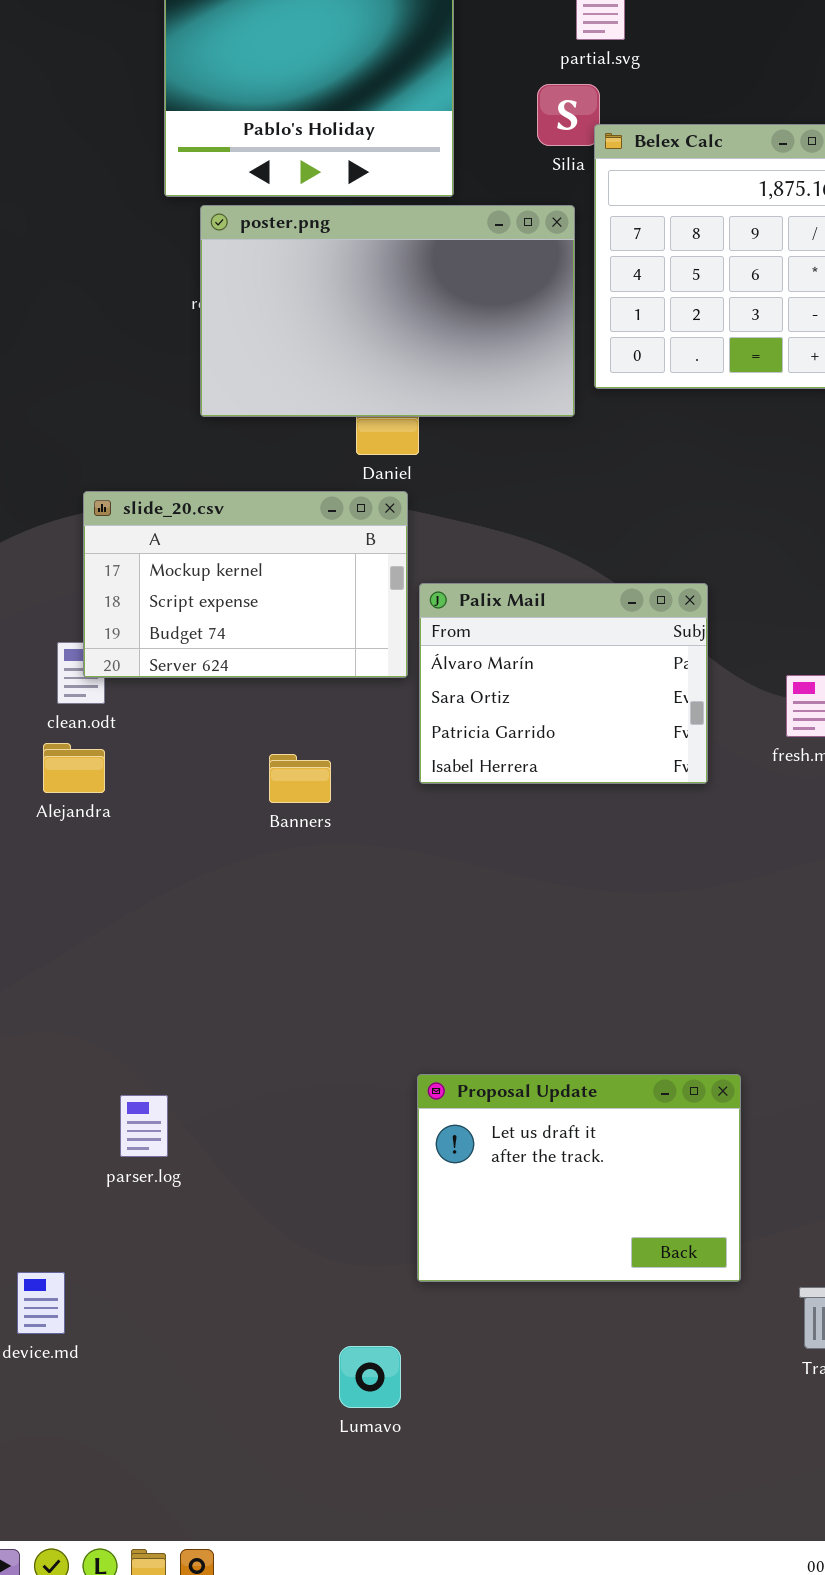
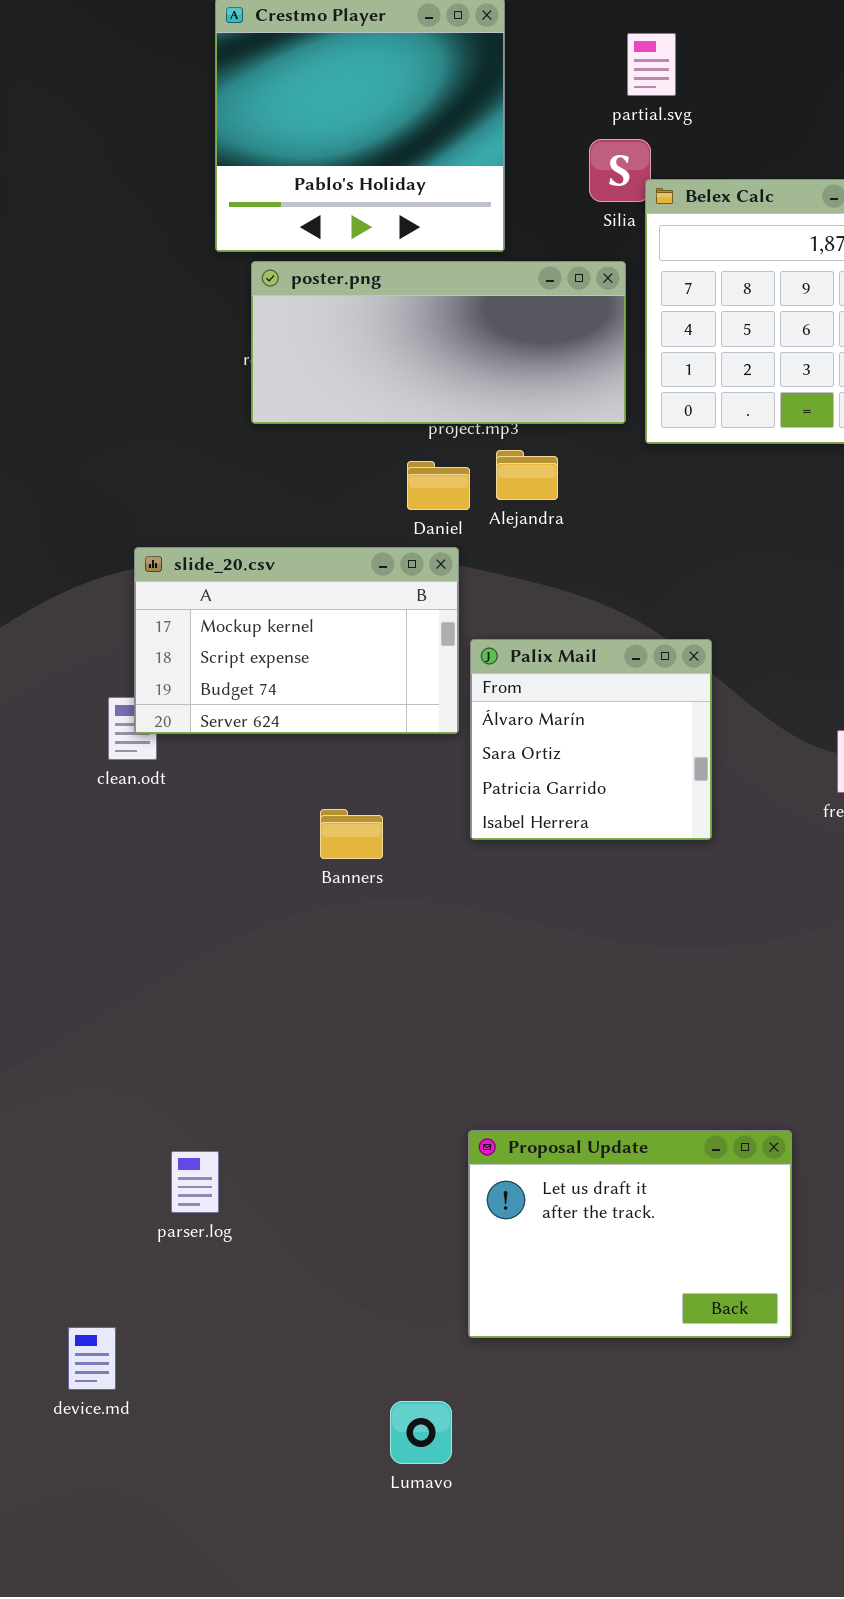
poster.png: [200,205,575,417] -> [251,261,626,424], resized
Palix Mail: [419,583,708,784] -> [470,639,712,840], resized
Alejandra: [43,743,105,793] -> [496,450,558,500], moved

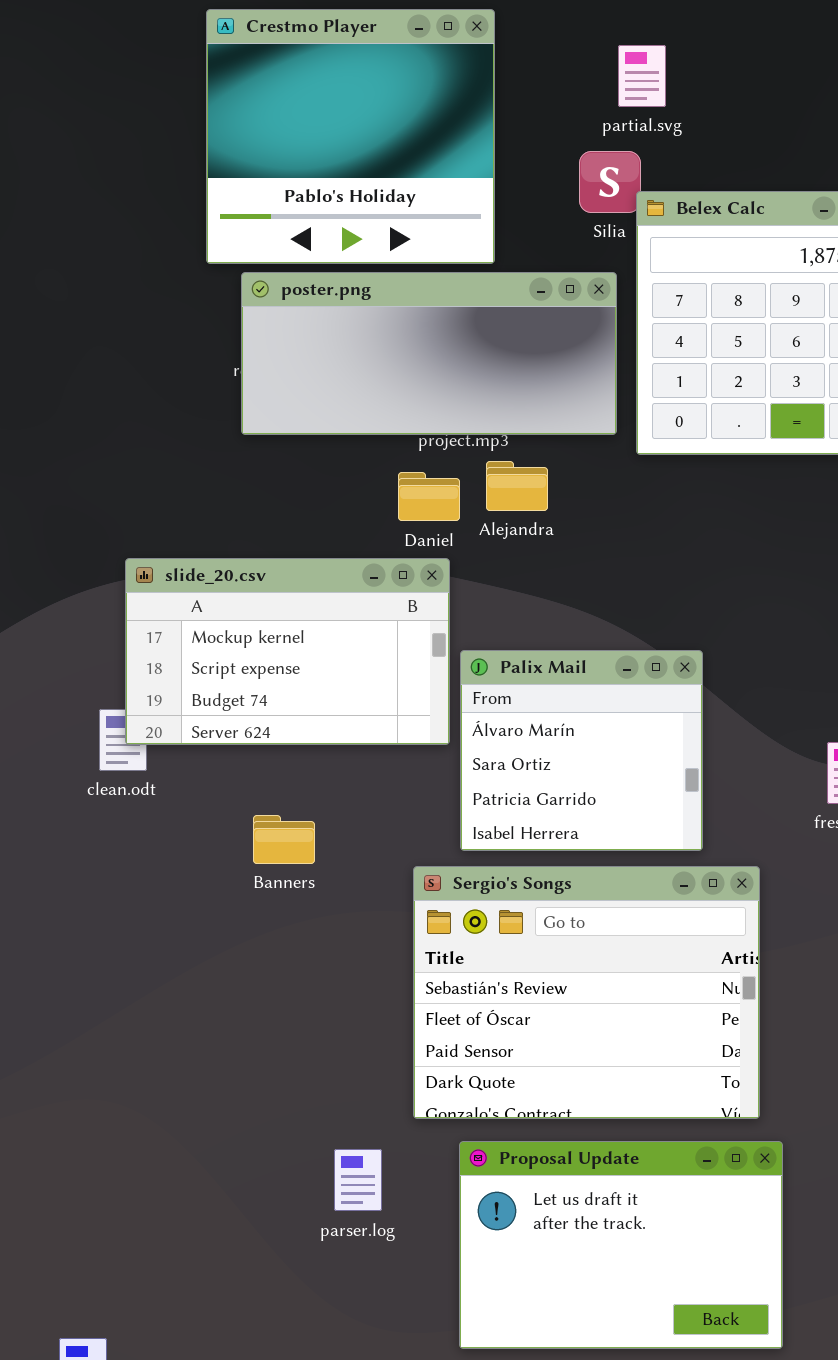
Banners: [320,809,383,859] -> [253,815,315,864], moved
Sergio's Songs: none -> [413,866,760,1119], opened
parser.log: [171,1151,219,1213] -> [334,1149,382,1211], moved

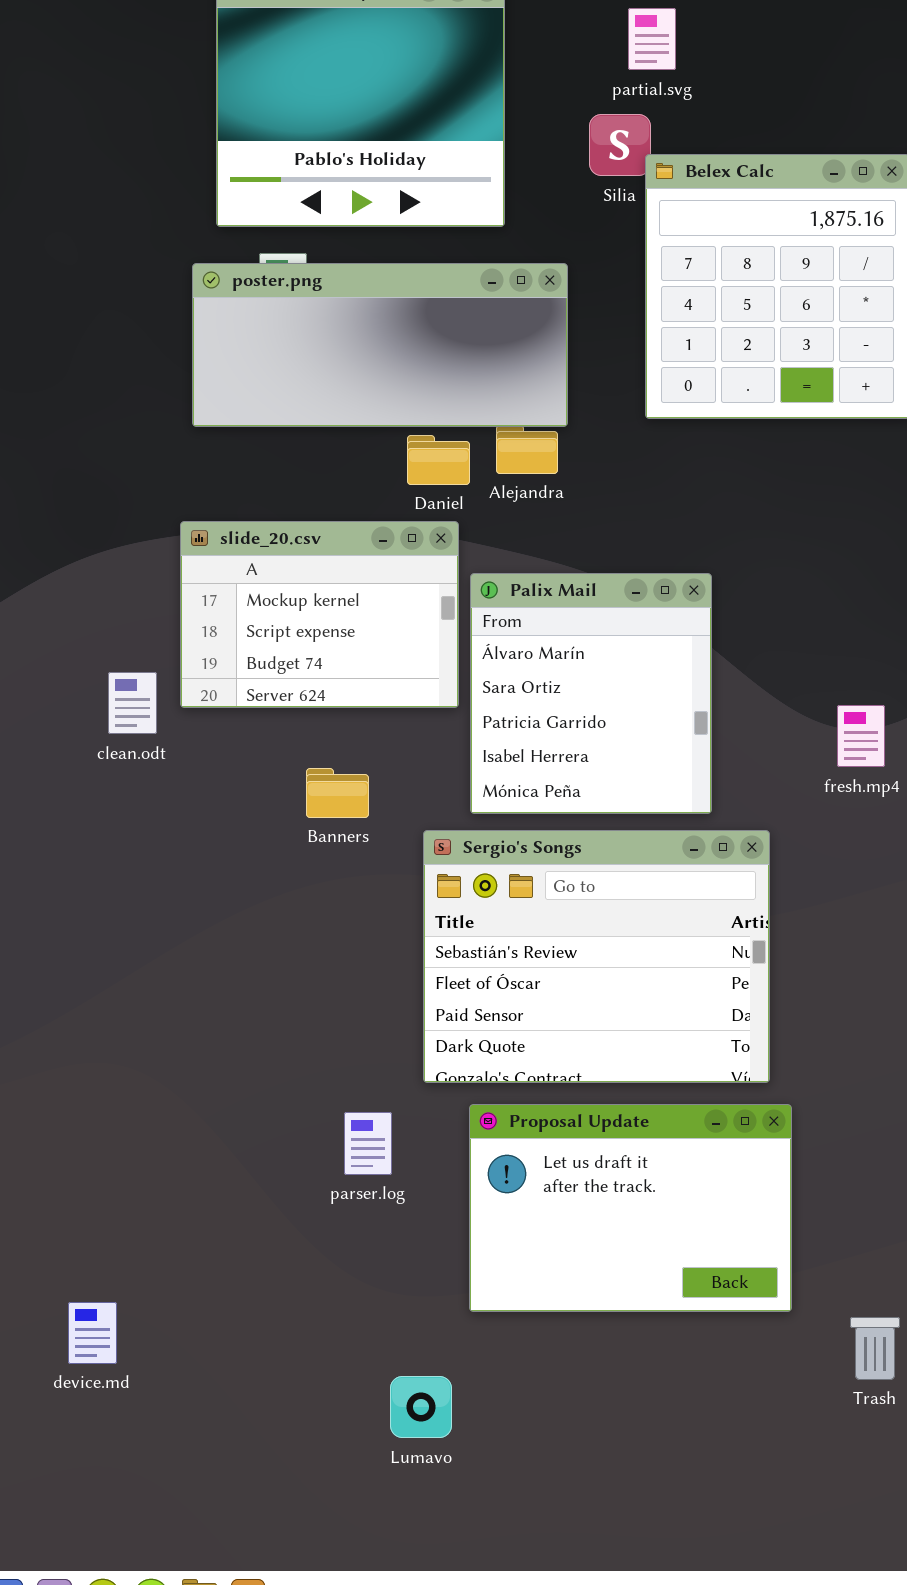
poster.png: [241,272,617,435] -> [192,263,568,427], moved
slide_20.csv: [125,558,450,745] -> [180,521,459,708], resized
Palix Mail: [460,650,703,851] -> [470,573,712,814], resized
Banners: [253,815,315,864] -> [306,768,369,818], moved

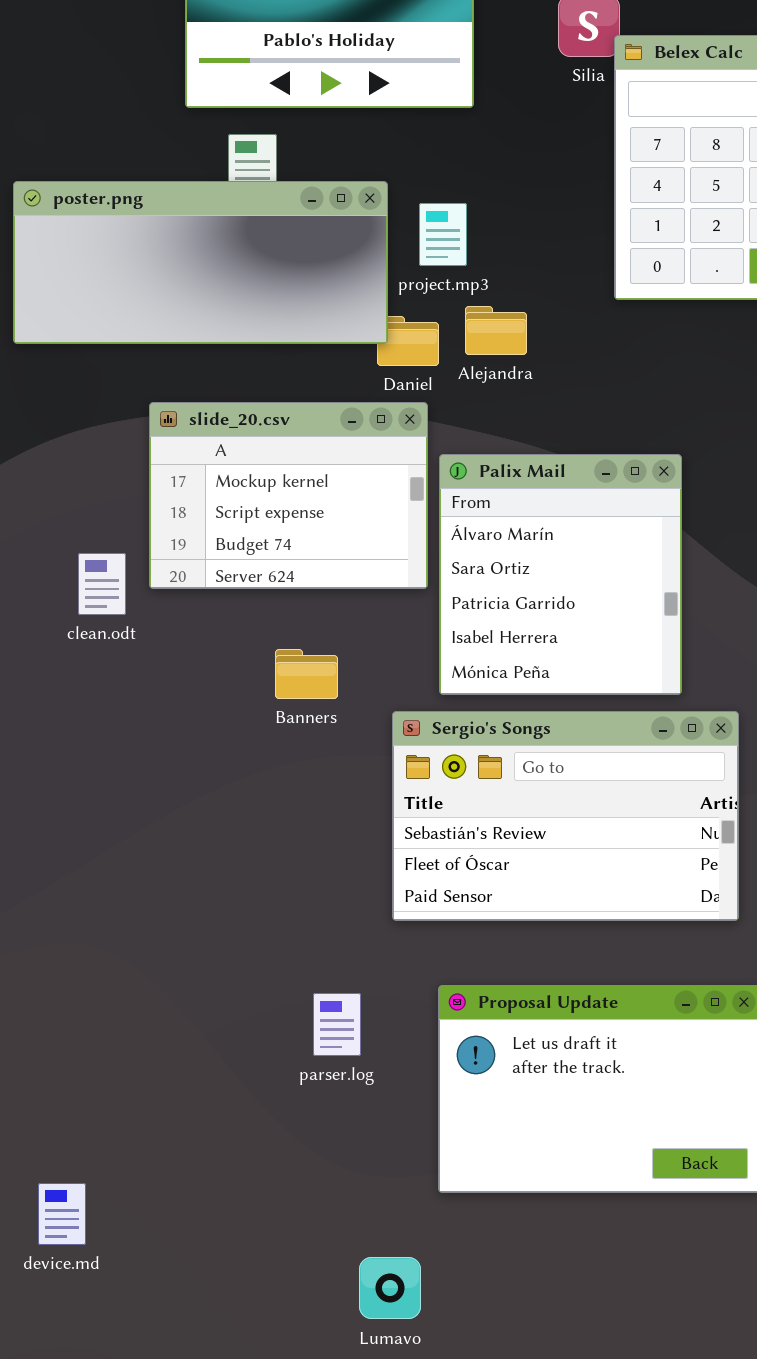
poster.png: [192,263,568,427] -> [13,181,388,344], moved
Sergio's Songs: [423,830,770,1083] -> [392,711,739,921], resized

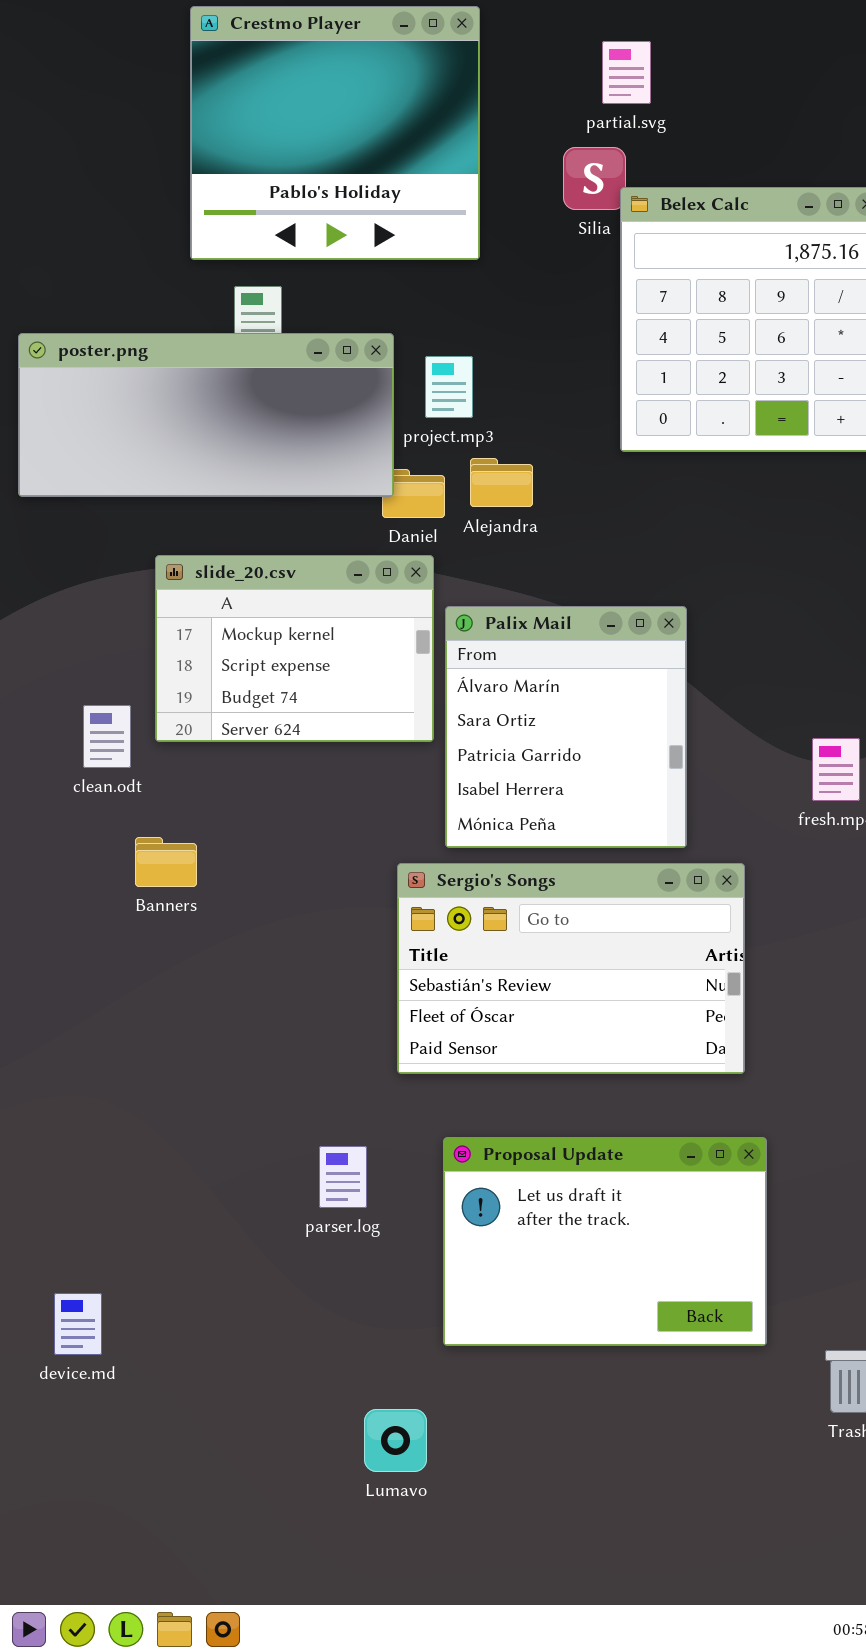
Banners: [275,649,338,699] -> [135,837,197,887], moved
device.md: [38,1183,86,1245] -> [54,1293,102,1355], moved

